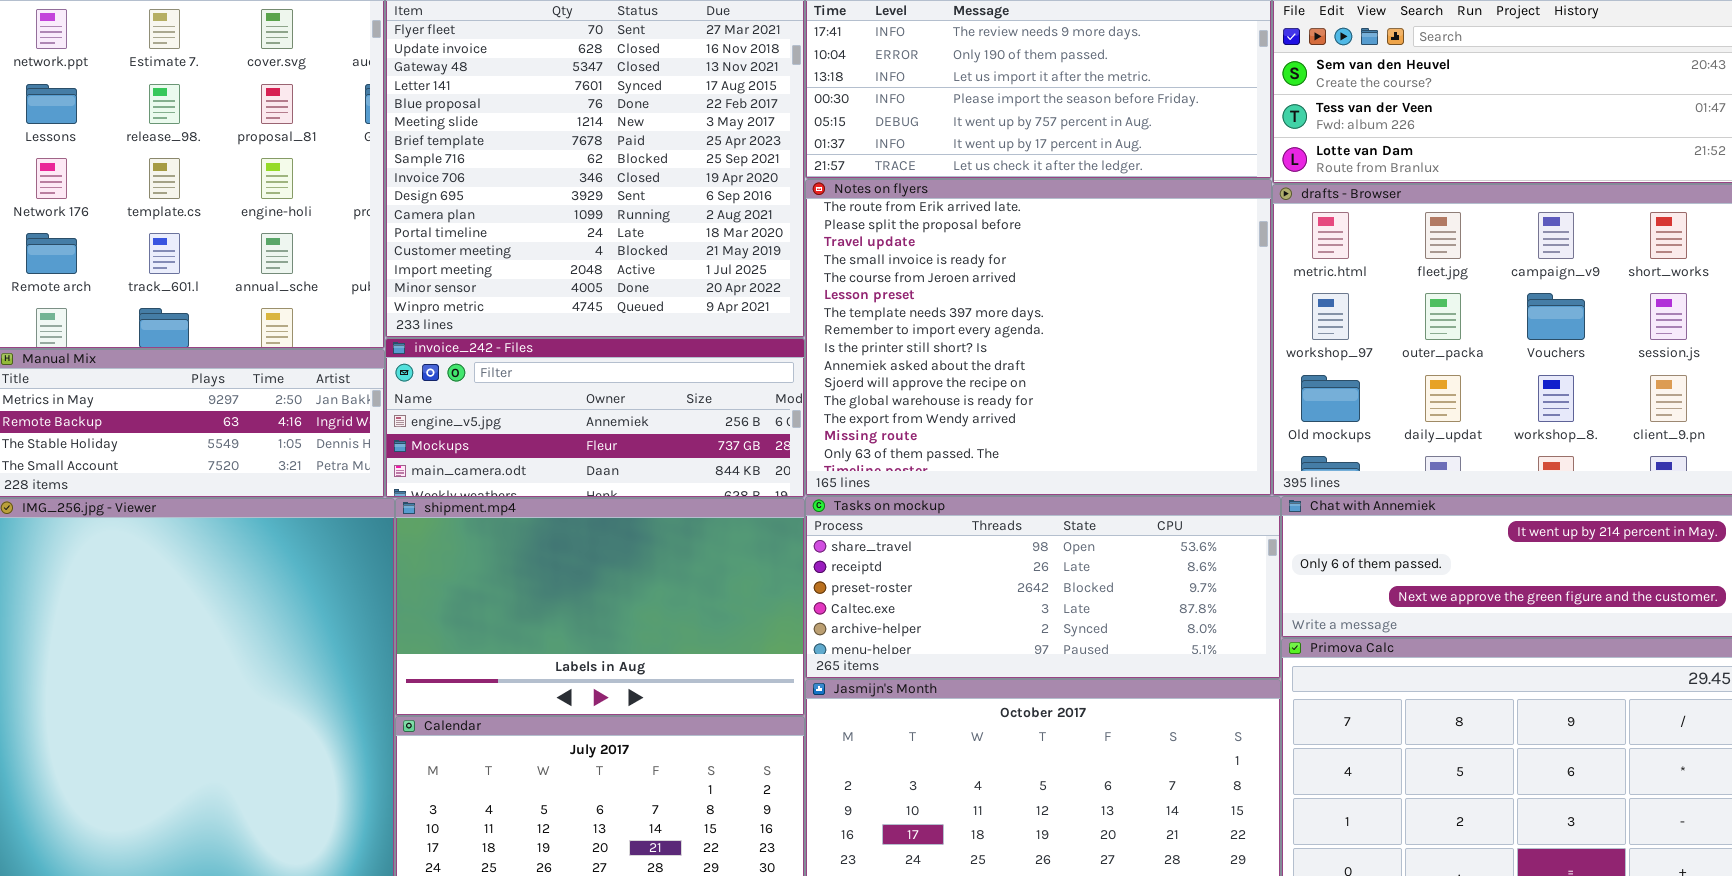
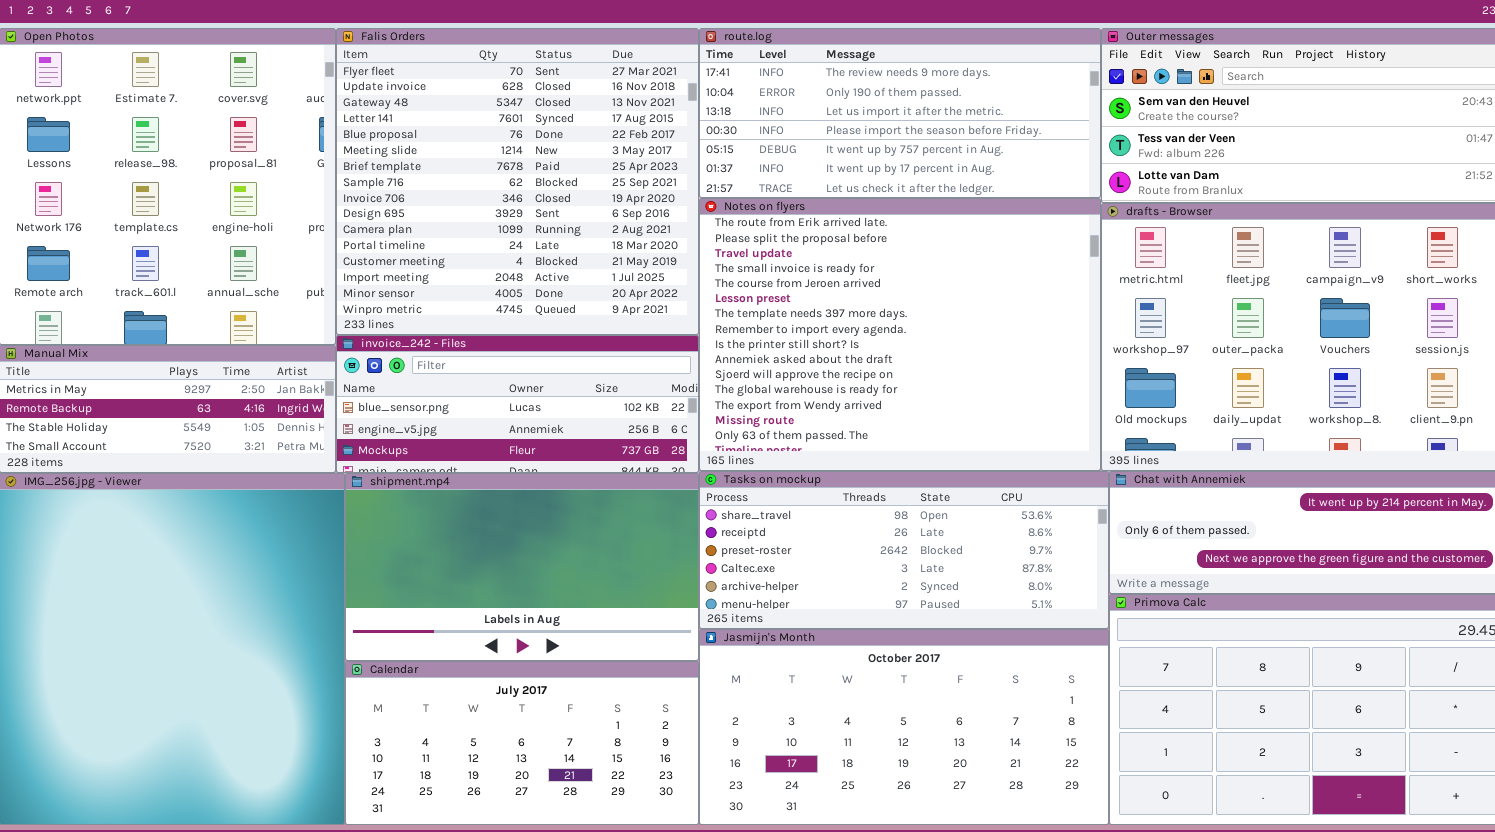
invoice_242 - Files: [385,338,805,498] -> [336,335,699,473], scrolled up 1 row

